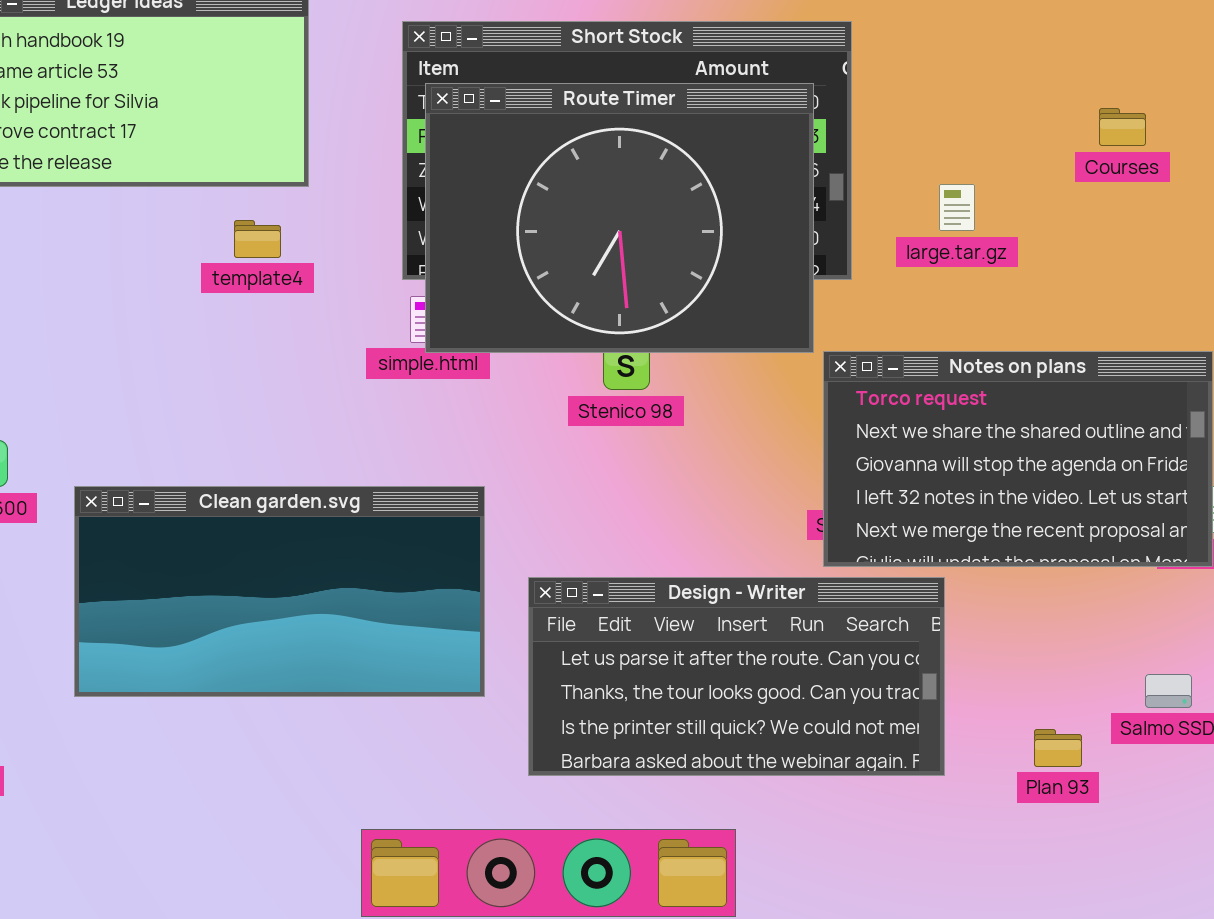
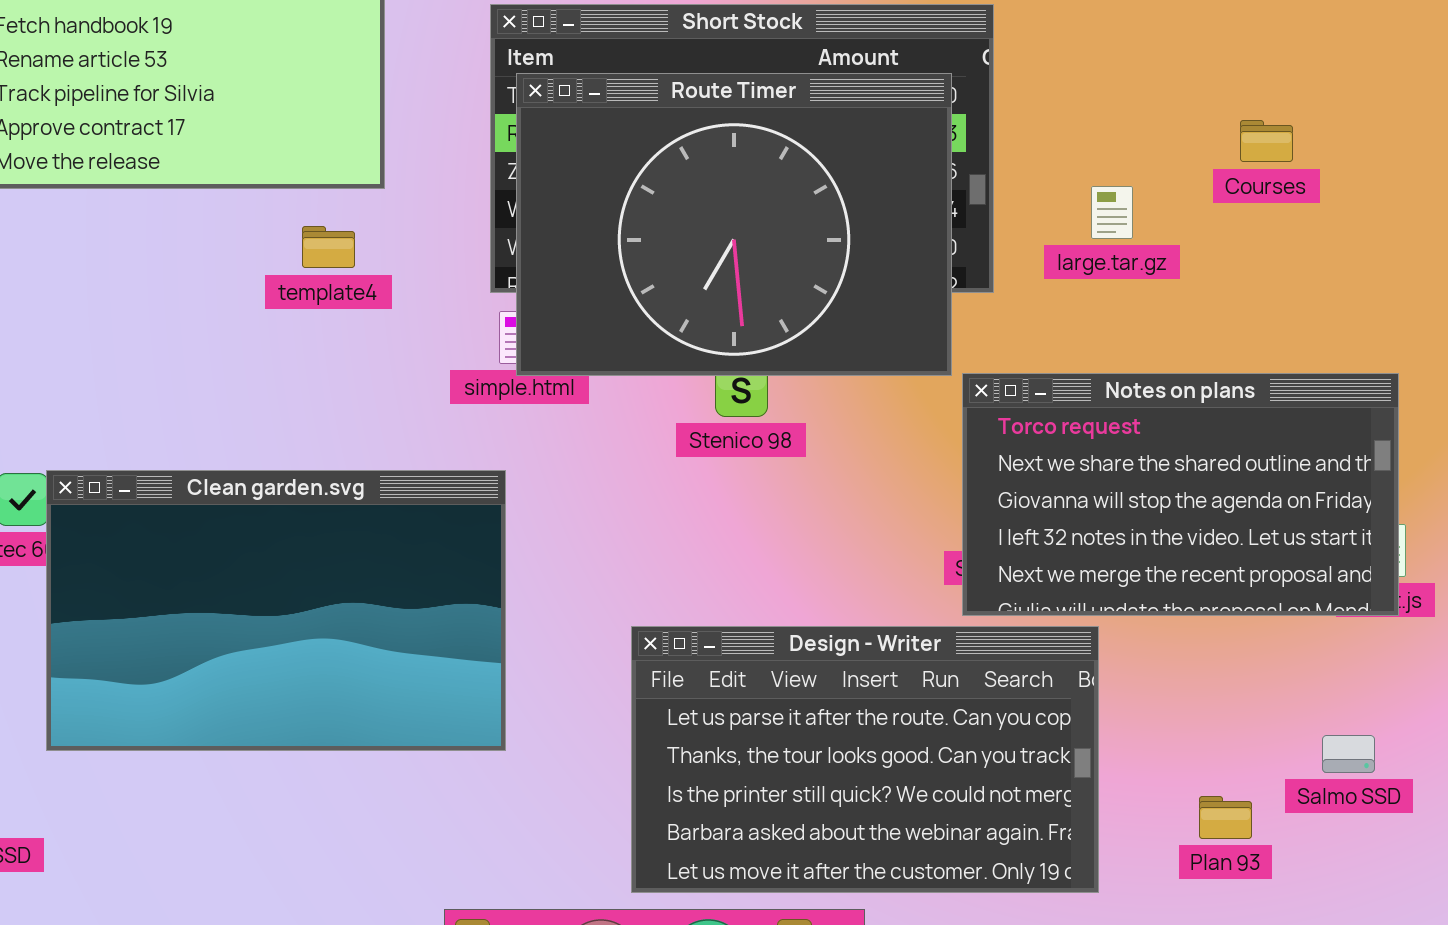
Courses: [1099,108,1146,146] -> [1240,120,1293,162], moved
Clean garden.svg: [74,486,485,697] -> [46,470,506,751], moved, resized
Design - Writer: [528,577,945,776] -> [631,626,1099,893], resized

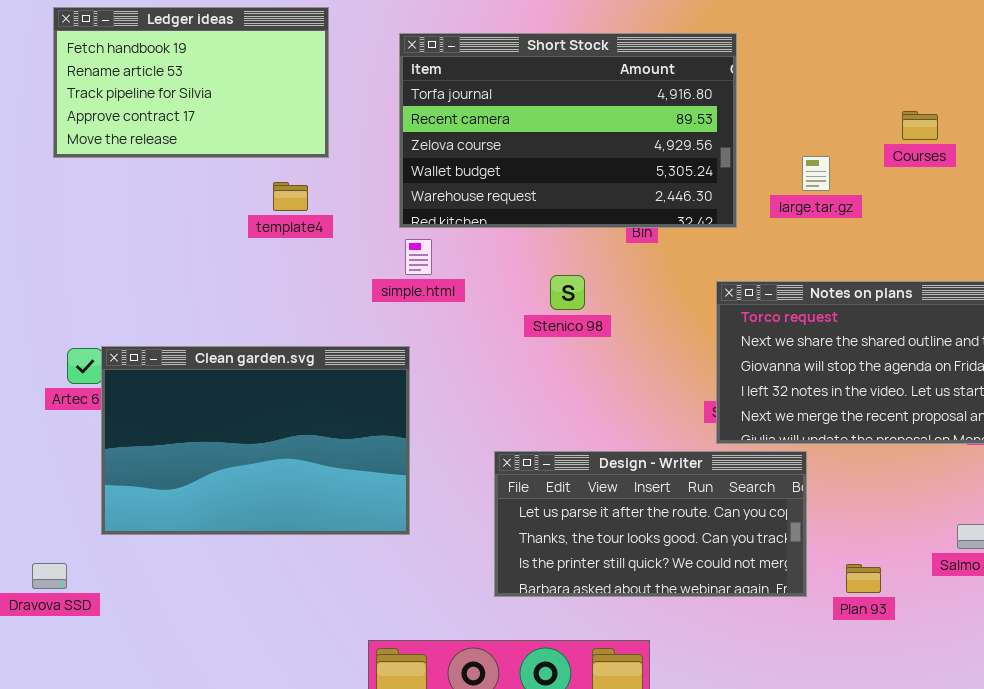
Route Timer: [516,73,952,376] -> none, closed
Design - Writer: [631,626,1099,893] -> [494,451,807,597], resized
Plan 93: [1199,796,1252,839] -> [846,564,881,593], moved

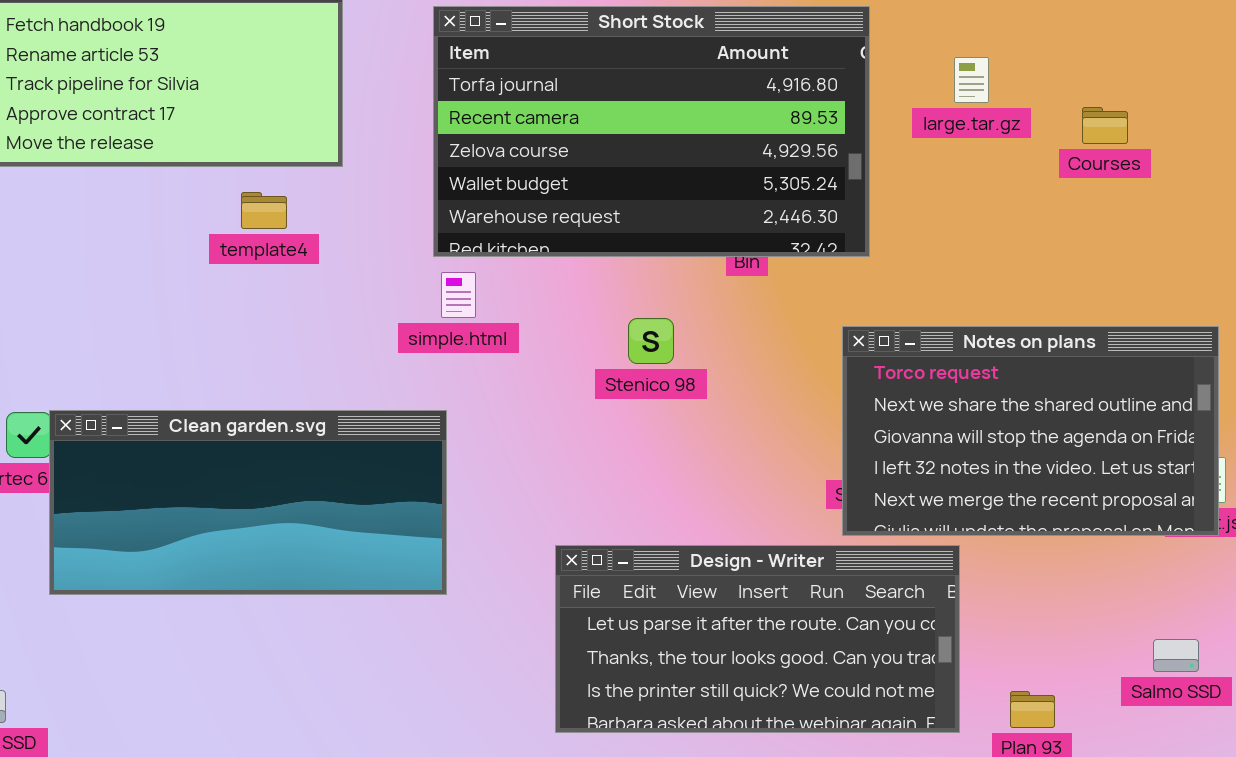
large.tar.gz: [802,156,830,191] -> [954,57,989,103], moved
template4: [273,182,308,211] -> [241,192,287,229], moved
Clean garden.svg: [101,346,410,535] -> [49,410,447,595], resized

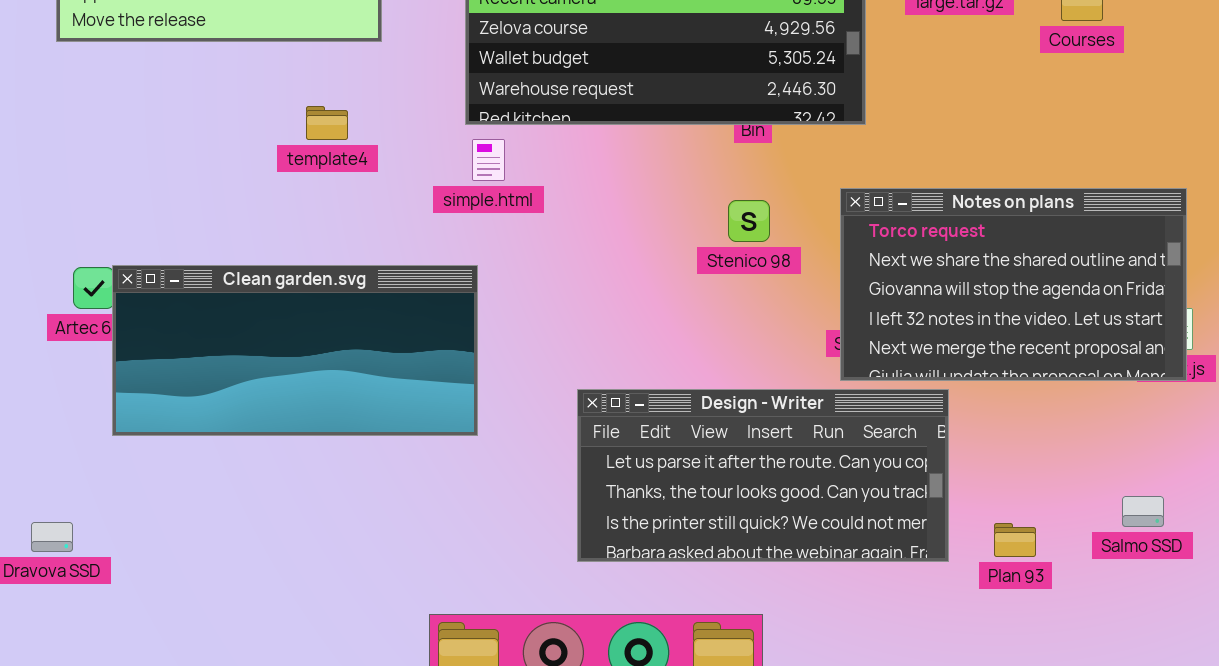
template4: [241,192,287,229] -> [306,106,348,140], moved
Stenico 98: [628,318,674,364] -> [728,200,770,242], moved
Salmo SSD: [1153,639,1199,672] -> [1122,496,1164,527], moved

